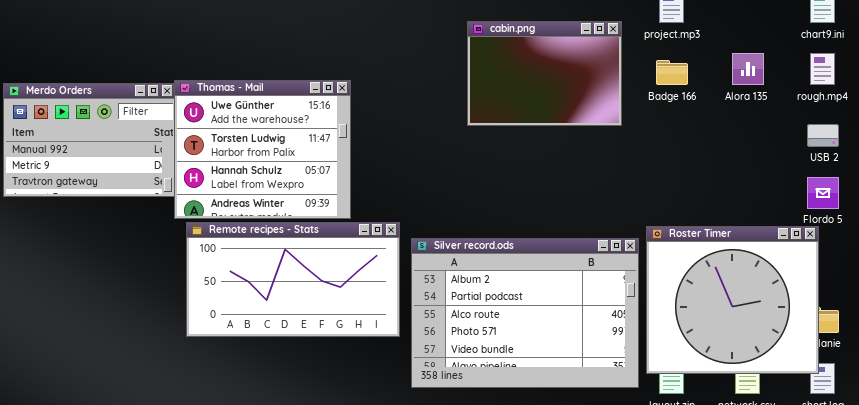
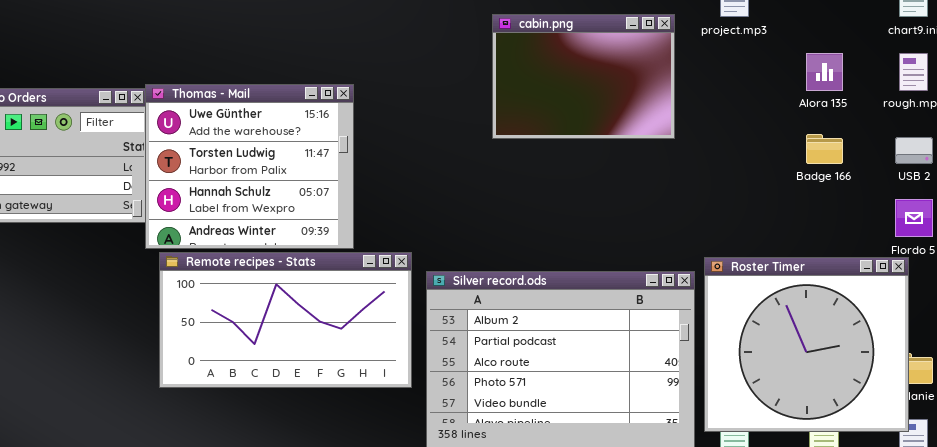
Badge 166: [656,60,688,85] -> [806,134,843,164], moved

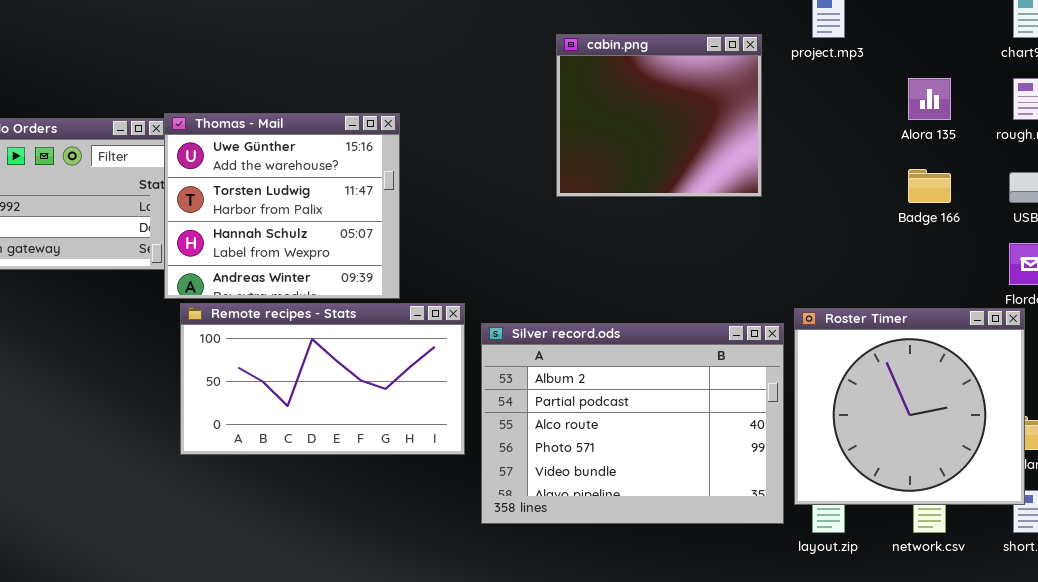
cabin.png: [492,14,675,139] -> [556,34,762,197], resized

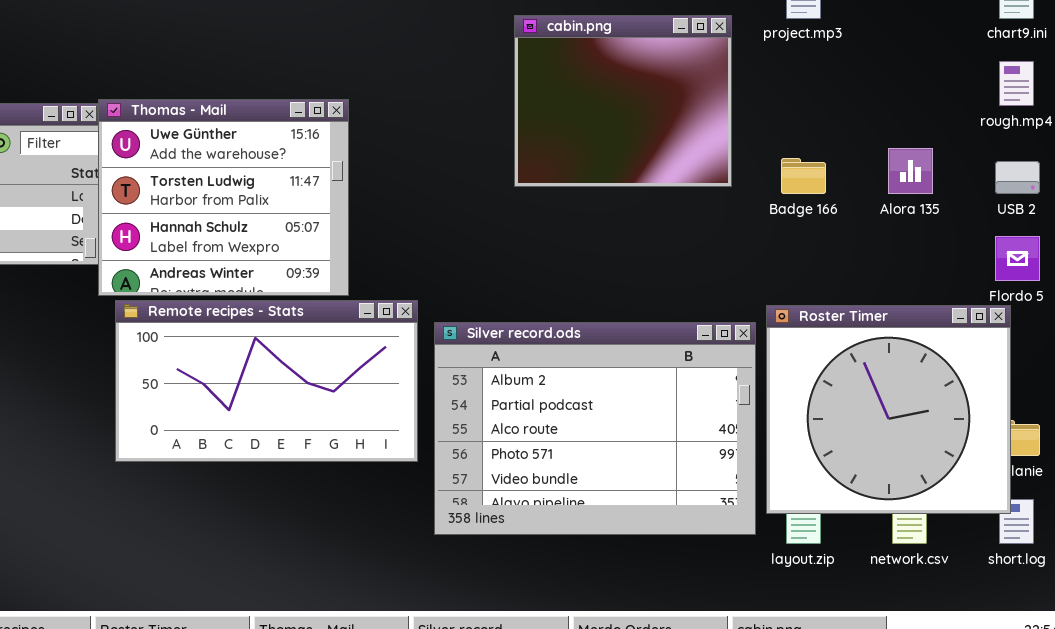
Alora 135: [908,78,951,120] -> [888,148,933,194], moved
Badge 166: [908,169,951,203] -> [781,158,826,194], moved

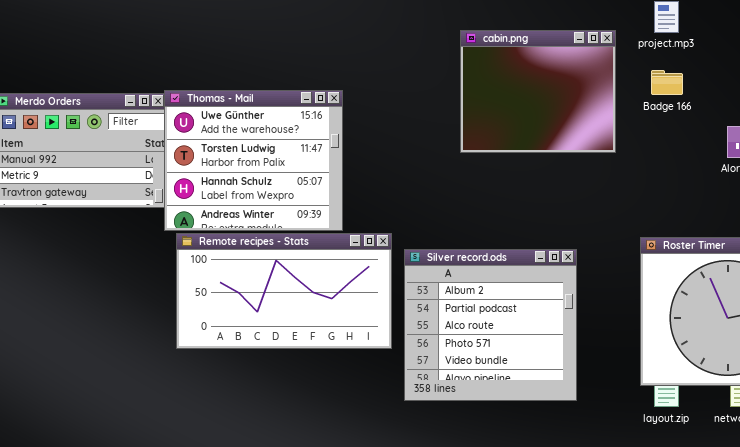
Badge 166: [781,158,826,194] -> [651,70,683,95], moved
Silver record.ods: [434,322,756,535] -> [404,249,577,401], resized

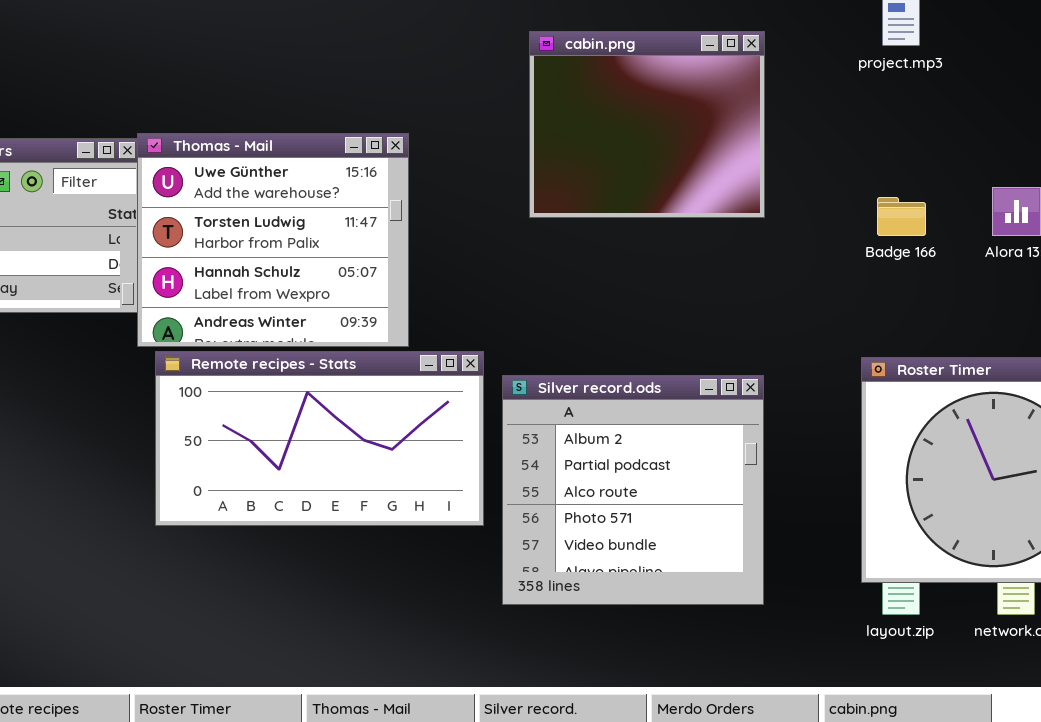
cabin.png: [460,30,616,153] -> [529,31,765,218], moved
Badge 166: [651,70,683,95] -> [877,197,926,236], moved

